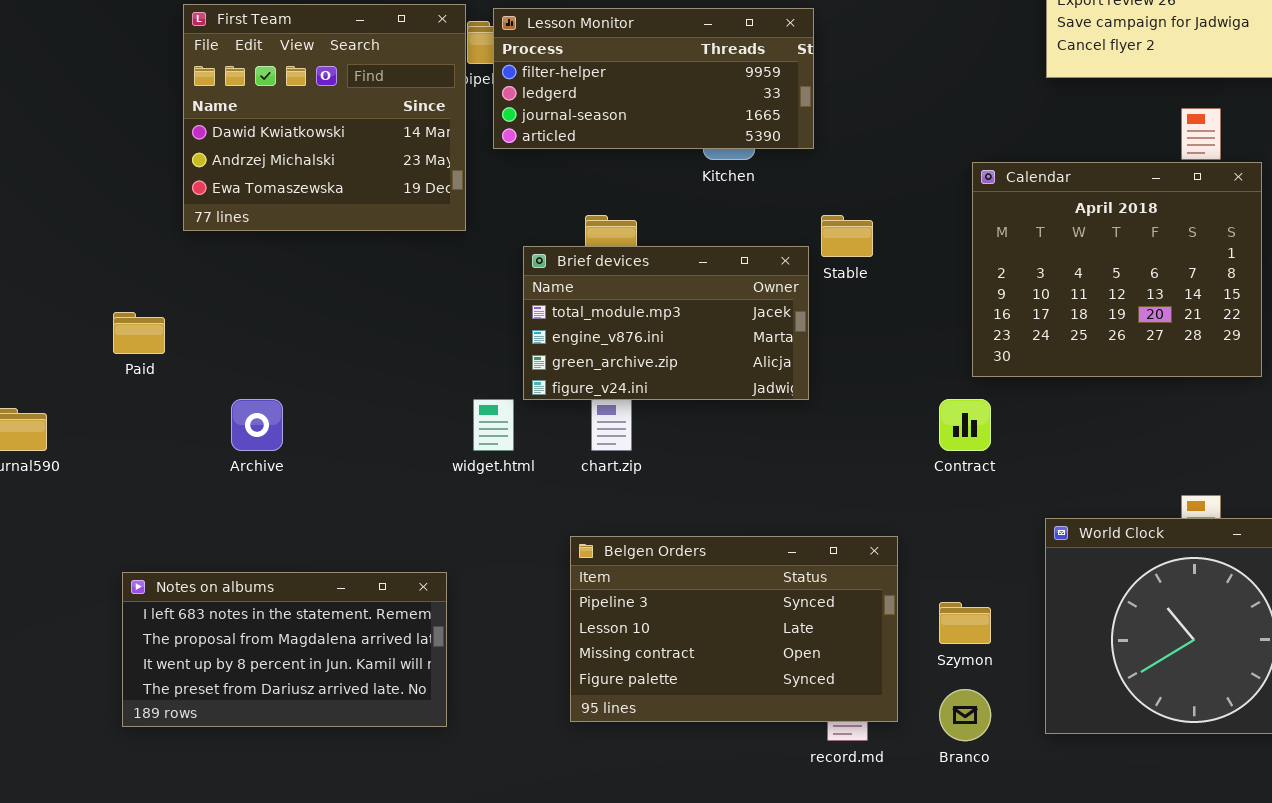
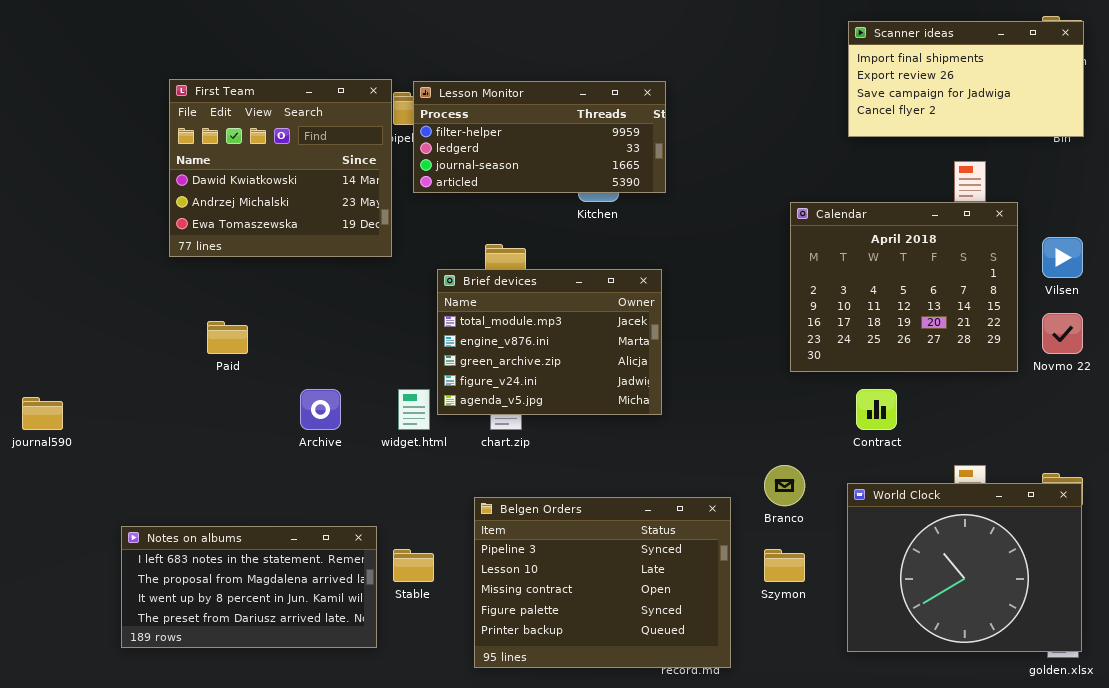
Stable: [821,215,873,257] -> [393,549,434,582], moved
Brief devices: [523,246,809,400] -> [437,269,662,415], resized
Paid: [113,312,165,354] -> [207,321,248,354], moved
Archive: [231,399,283,451] -> [300,389,341,430], moved
Contract: [939,399,991,451] -> [856,389,897,430], moved
Belgen Orders: [570,536,898,722] -> [474,497,731,668], resized
Branco: [939,689,991,741] -> [764,465,805,506], moved

